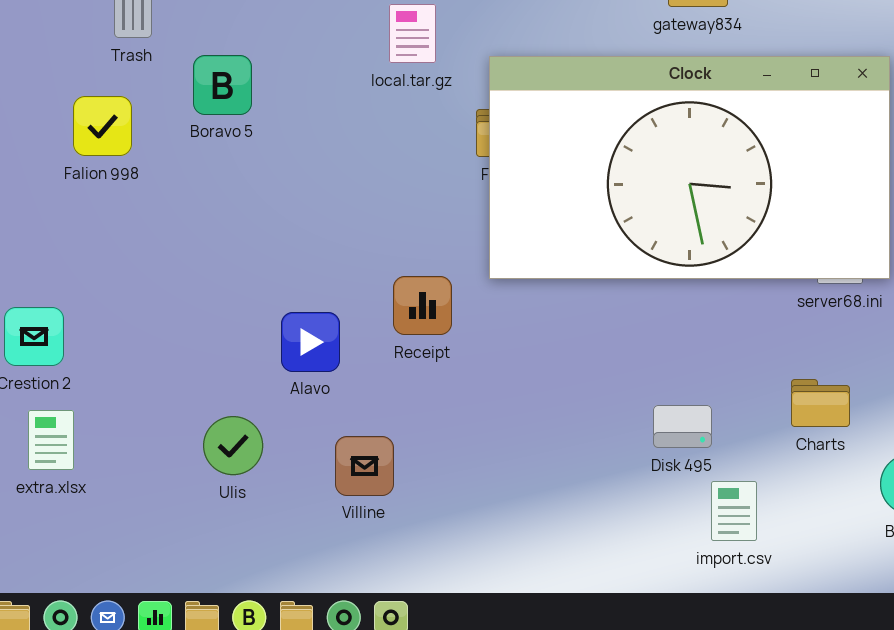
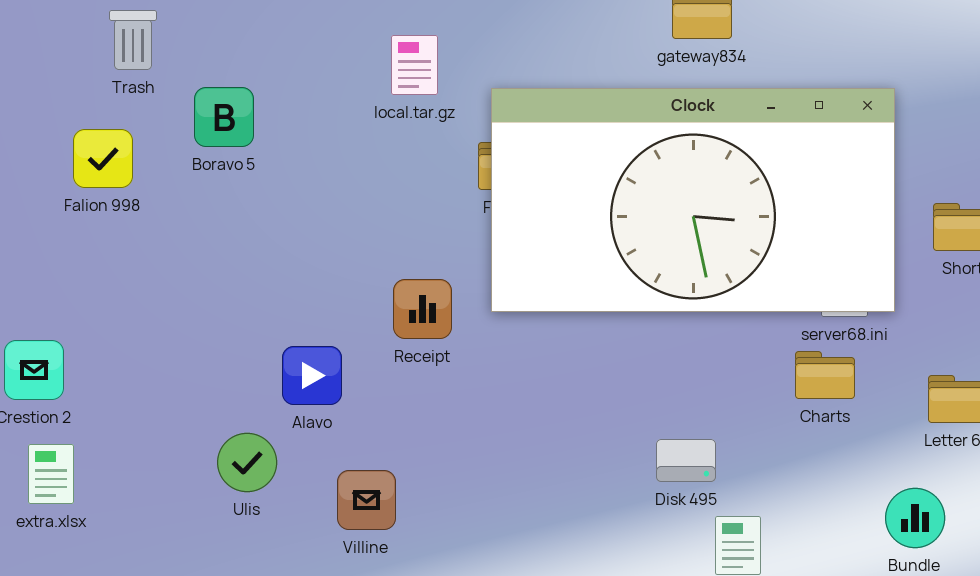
Receipt: [393,276,452,335] -> [393,279,452,339], moved
Charts: [791,379,850,427] -> [795,351,855,399], moved
Ulis: [203,416,263,475] -> [217,433,277,492], moved

